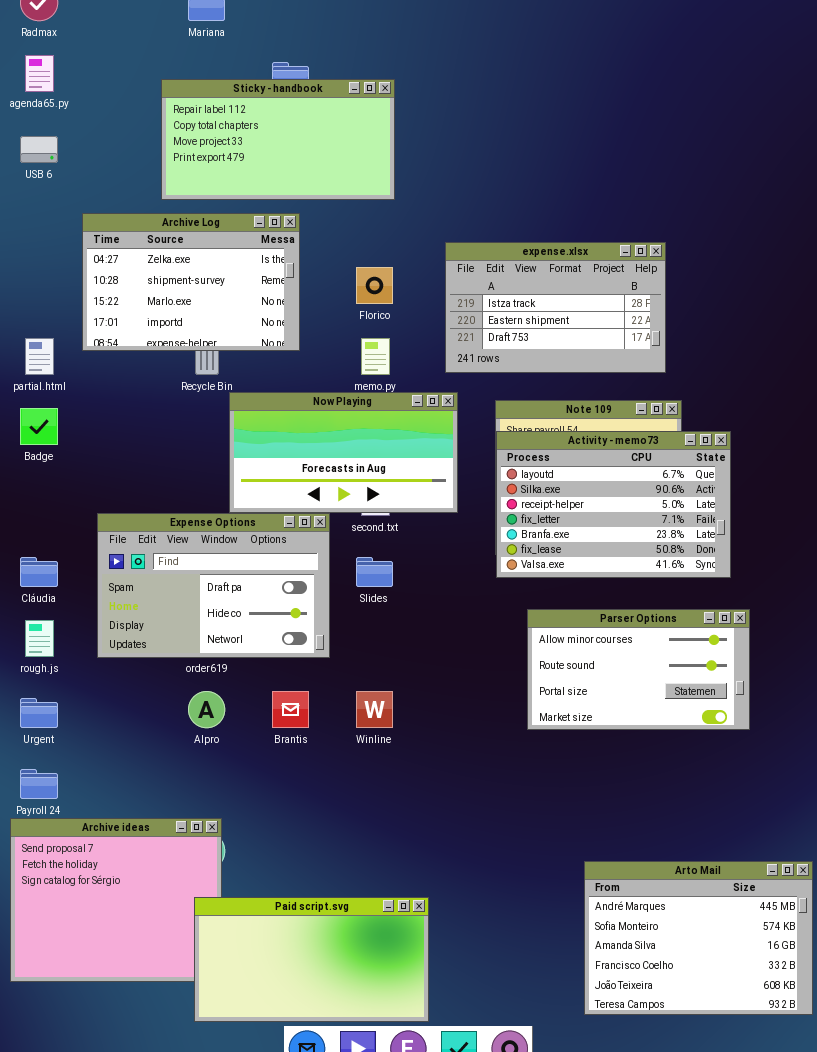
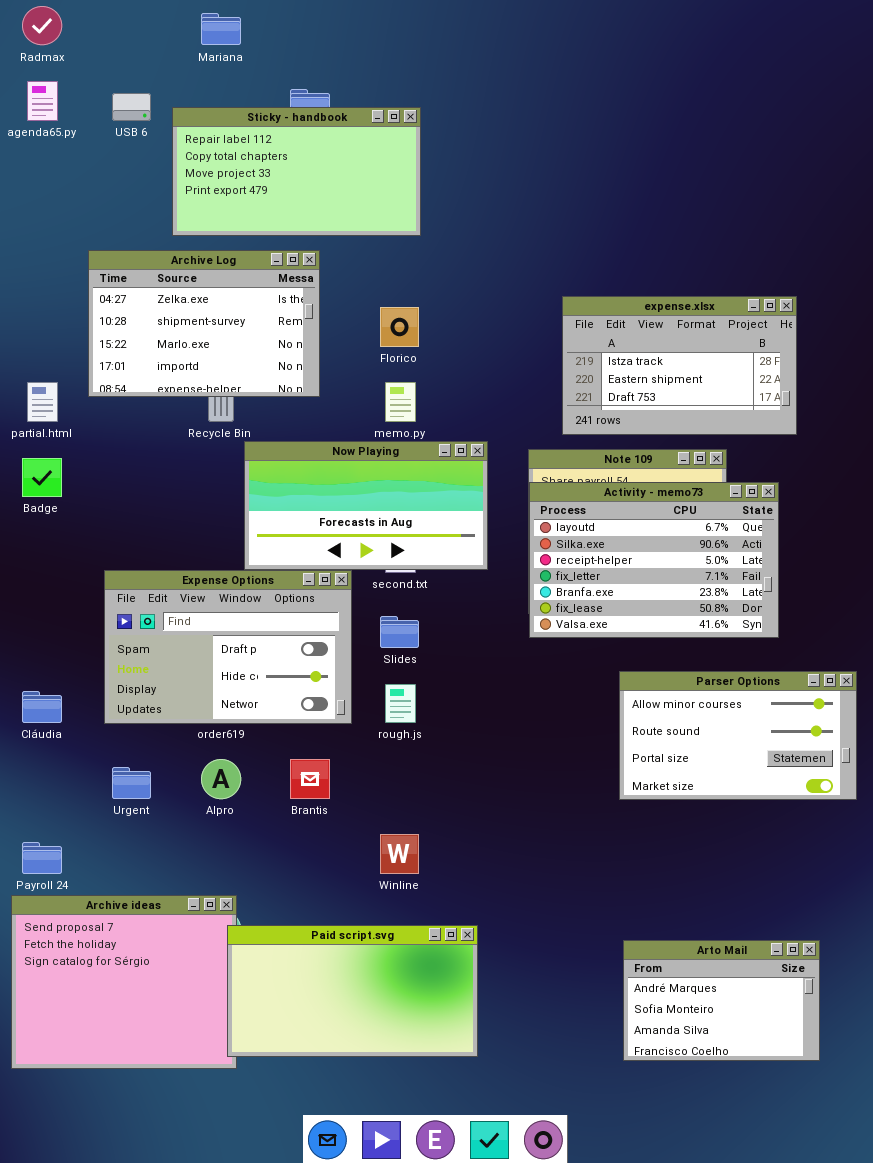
USB 6: [20,136,58,163] -> [112,93,151,121], moved
expense.xlsx: [445,242,666,373] -> [562,296,797,435], moved
Cláudia: [20,557,58,587] -> [22,691,62,723], moved
Parser Options: [527,609,750,730] -> [619,671,857,800], moved
rough.js: [25,620,54,657] -> [385,684,416,723], moved
Winline: [356,691,393,728] -> [380,834,419,874], moved
Urgent: [20,698,58,728] -> [112,767,151,799], moved
Arto Mail: [584,861,813,1015] -> [623,940,820,1061], resized
Paid script.svg: [194,897,429,1022] -> [227,925,478,1057], moved

